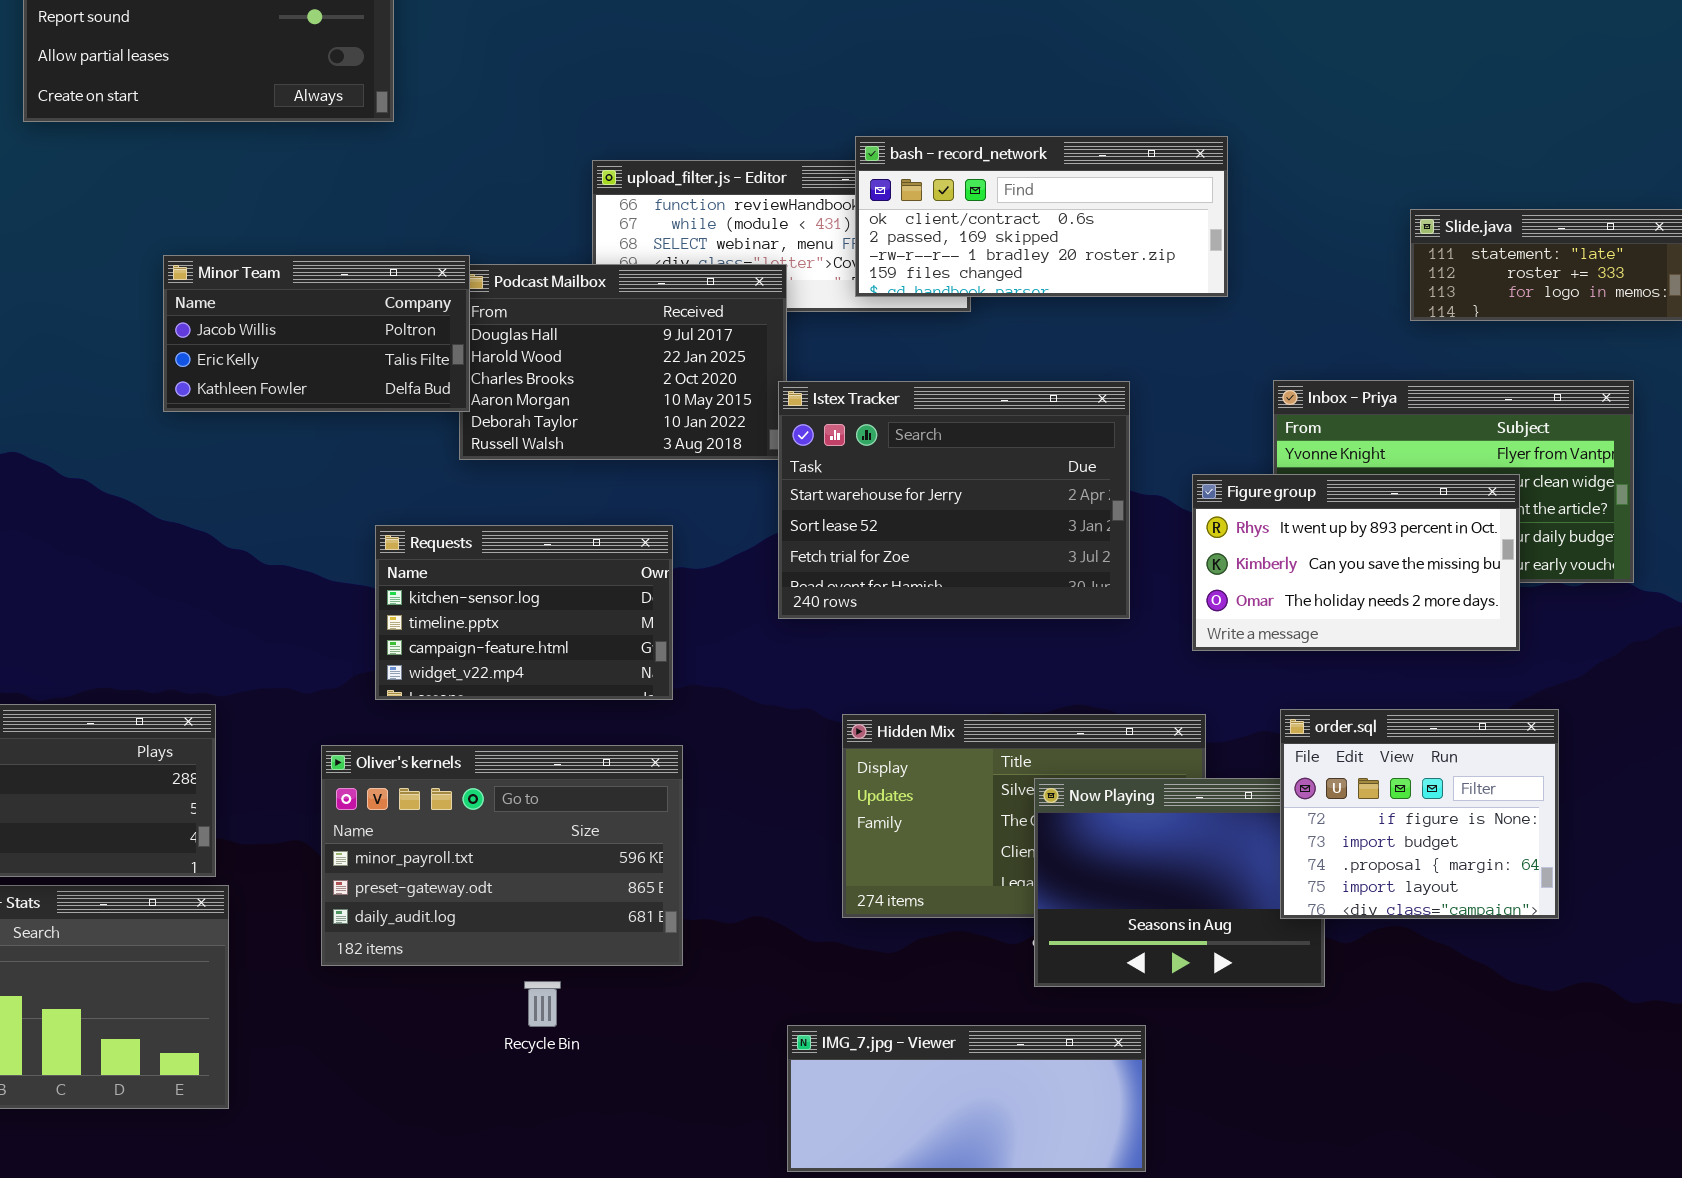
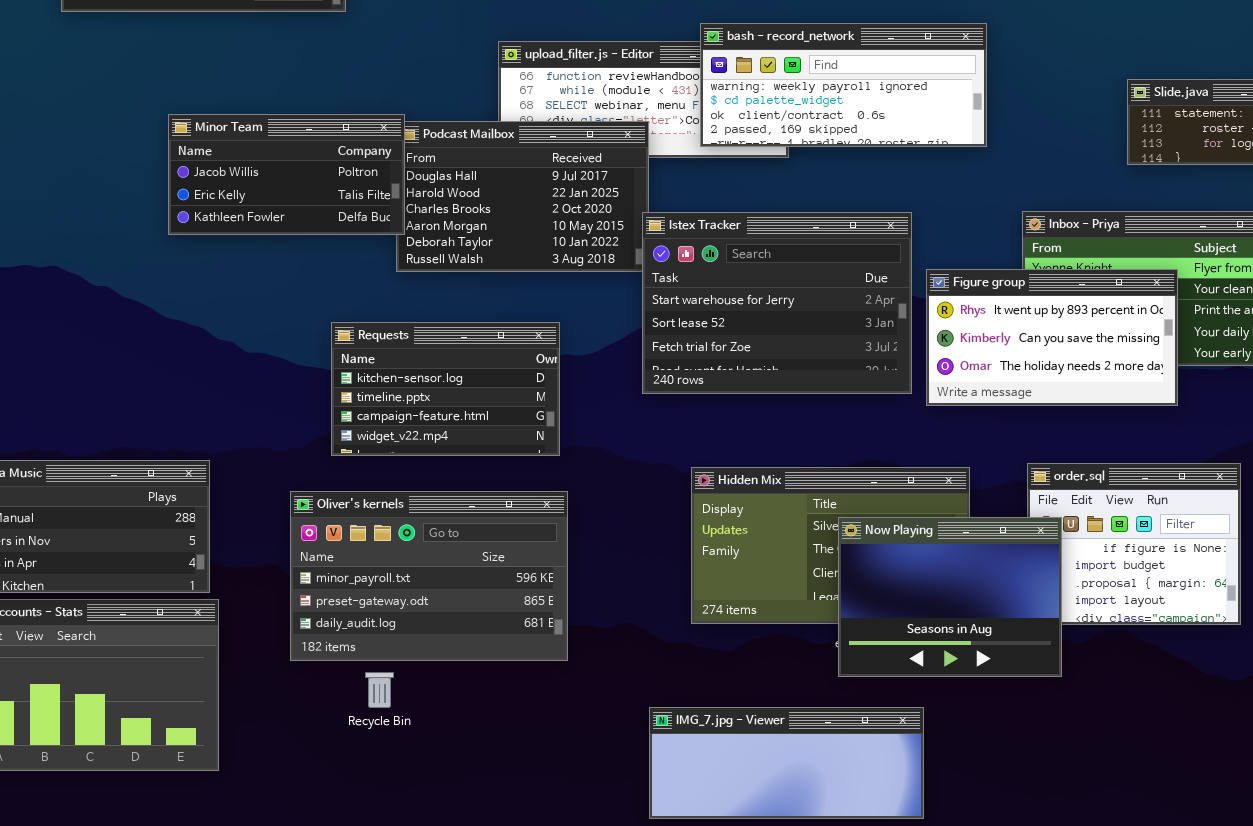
bash - record_network: [855,136,1228,297] -> [700,23,987,147], scrolled up 2 rows
Figure group: [1192,474,1520,651] -> [926,269,1178,406], moved
Now Playing: [1034,778,1325,987] -> [838,517,1062,677], raised
Recycle Bin: [524,981,561,1027] -> [365,672,394,708], moved

